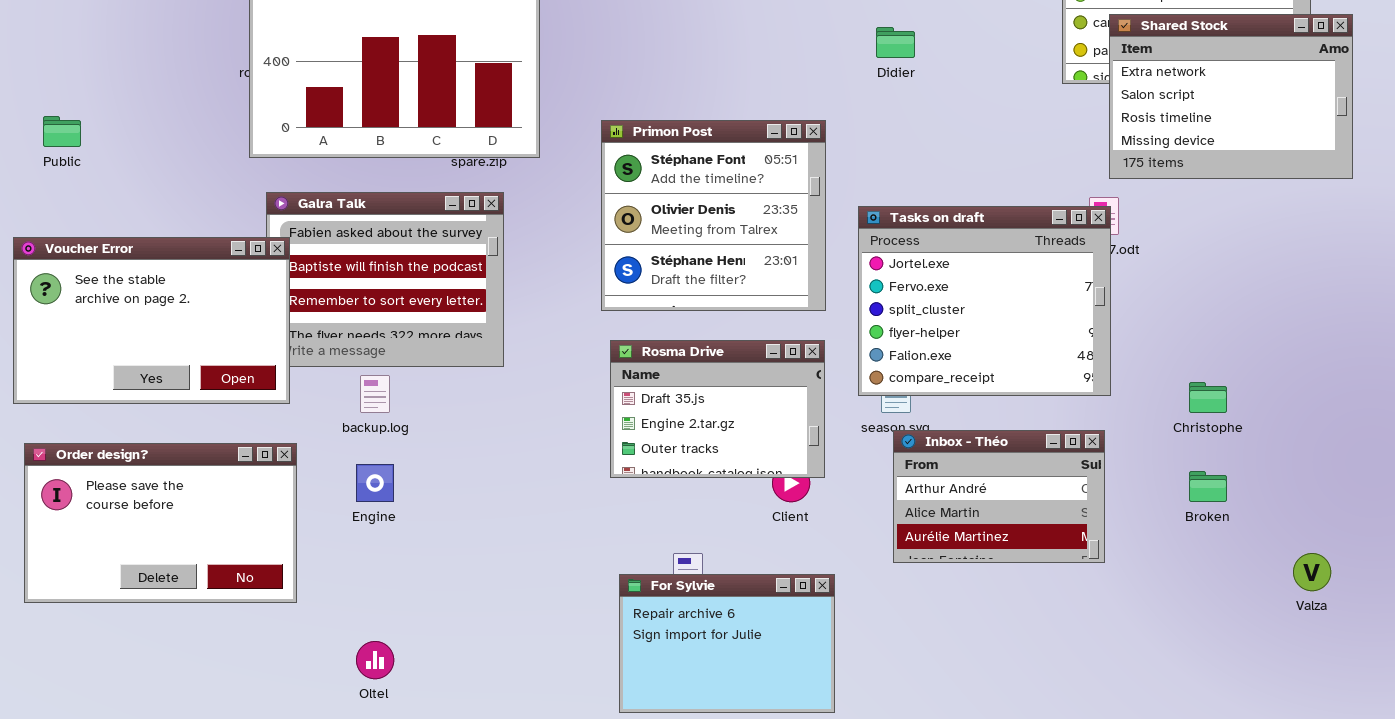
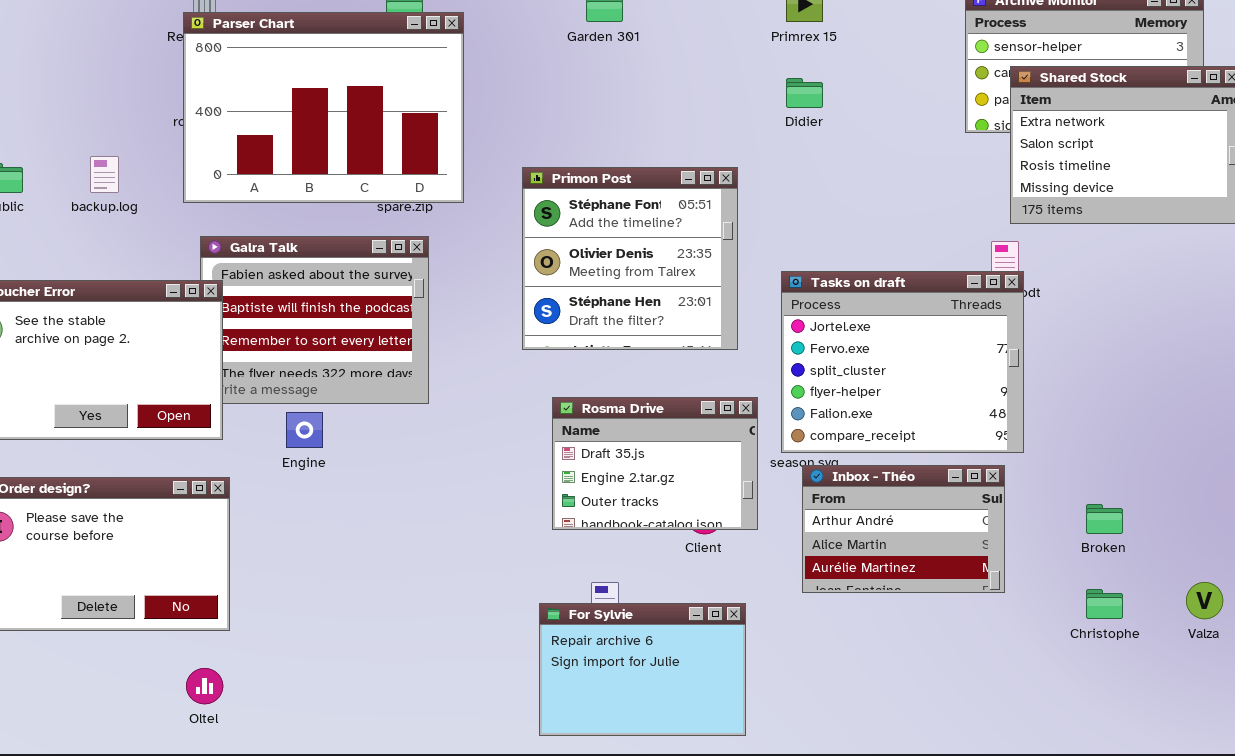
Tasks on draft: [858,206,1111,396] -> [781,271,1024,453], moved
Rosma Drive: [610,340,825,478] -> [552,397,758,530], moved
backup.log: [360,375,390,413] -> [90,156,119,193], moved
Christophe: [1189,382,1227,413] -> [1086,589,1123,619], moved
Engine: [356,464,394,502] -> [286,412,323,448], moved
Oltel: [356,641,394,679] -> [186,668,223,704], moved

